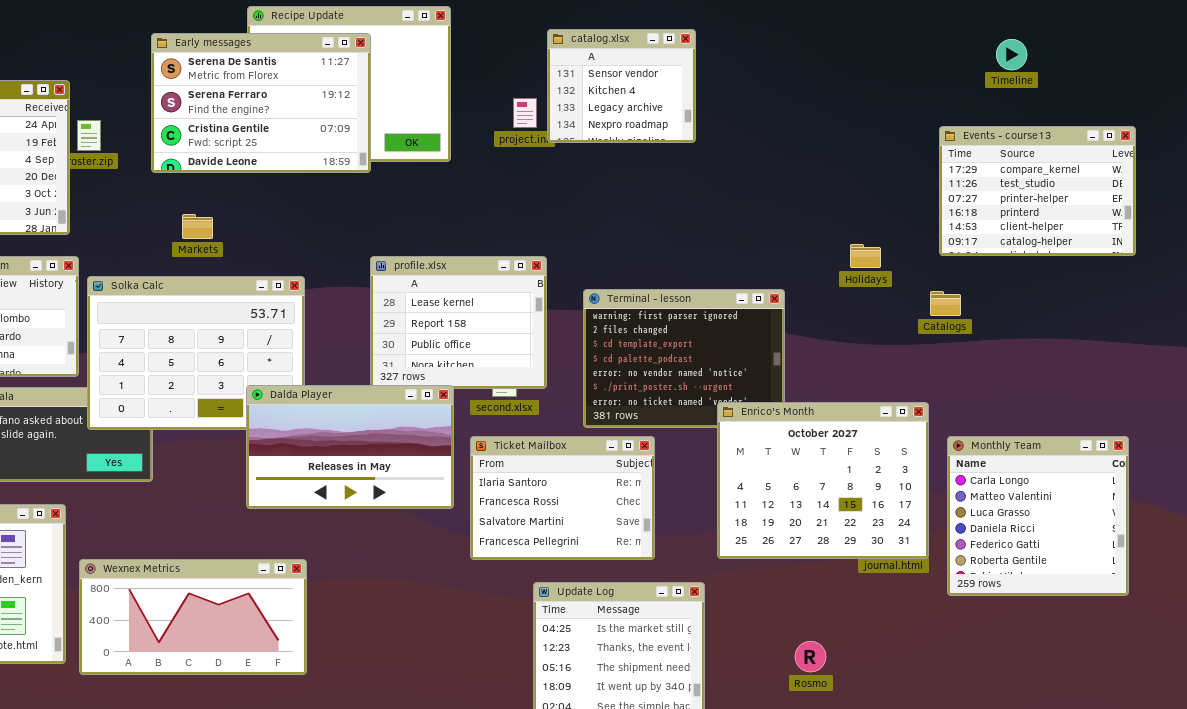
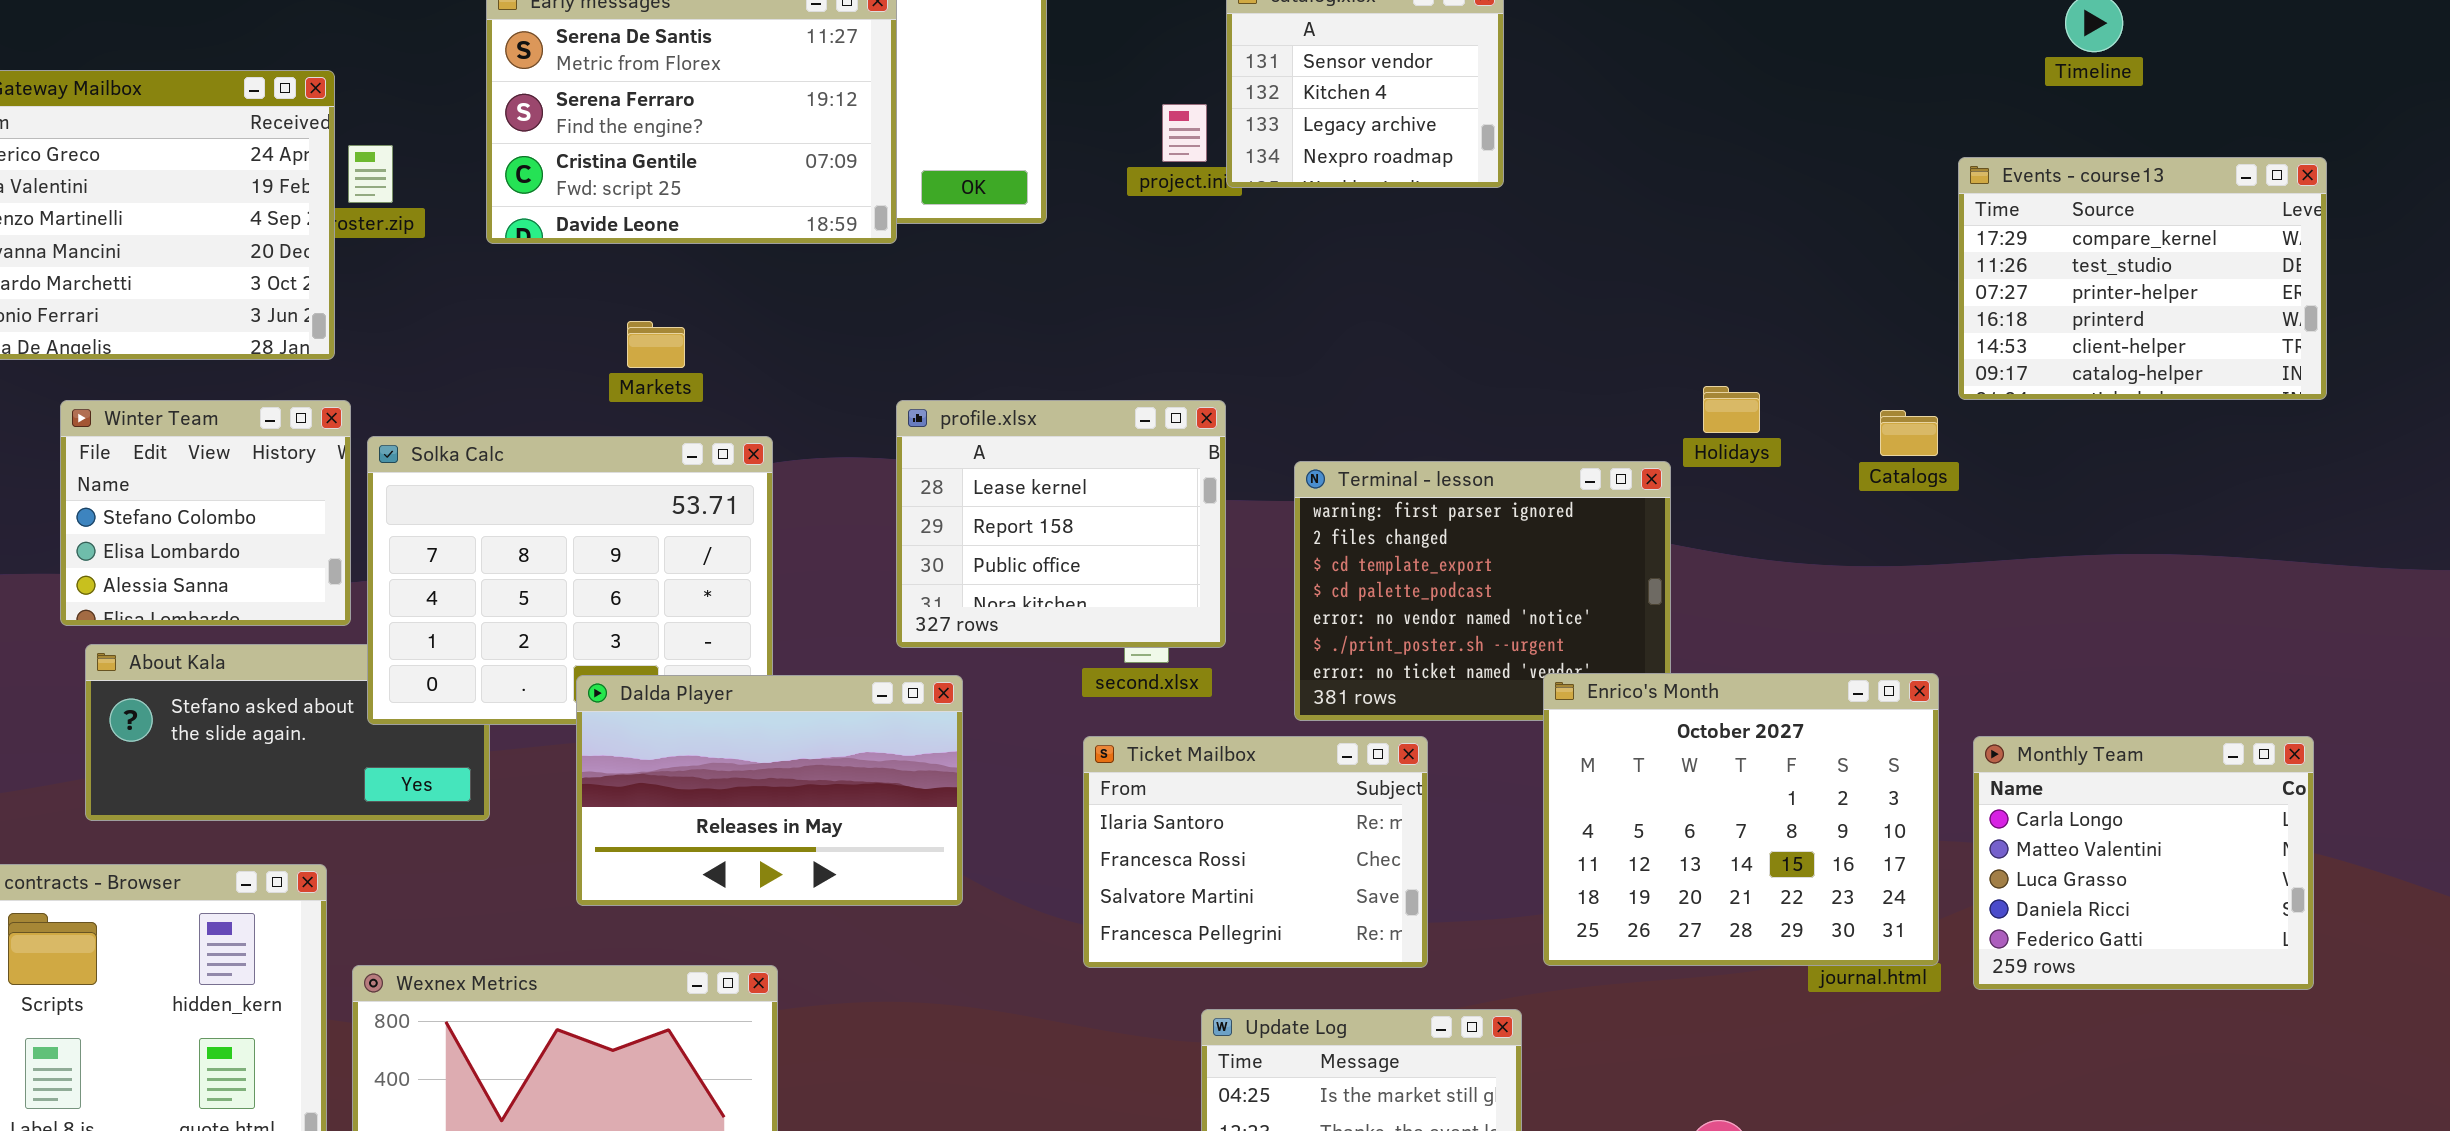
Markets: [182,214,213,239] -> [627,321,685,368], moved
Holidays: [850,244,881,268] -> [1703,386,1760,433], moved
Catalogs: [930,291,961,316] -> [1880,410,1938,456], moved
Dalda Player: [246,385,454,509] -> [576,675,963,906], moved
Monthly Team: [947,436,1129,596] -> [1973,736,2314,990], resized

